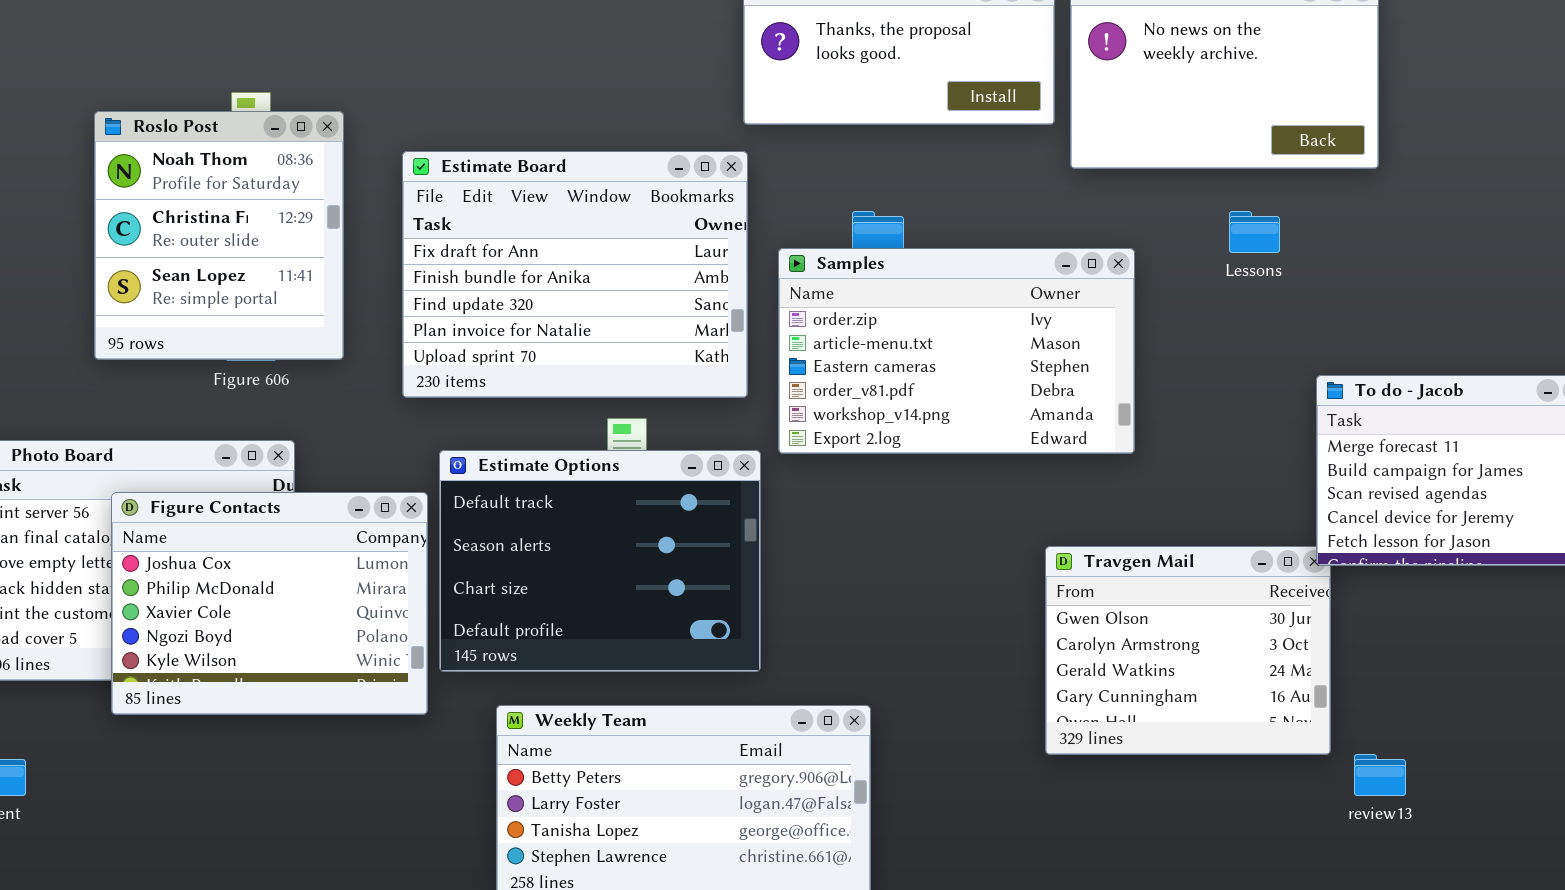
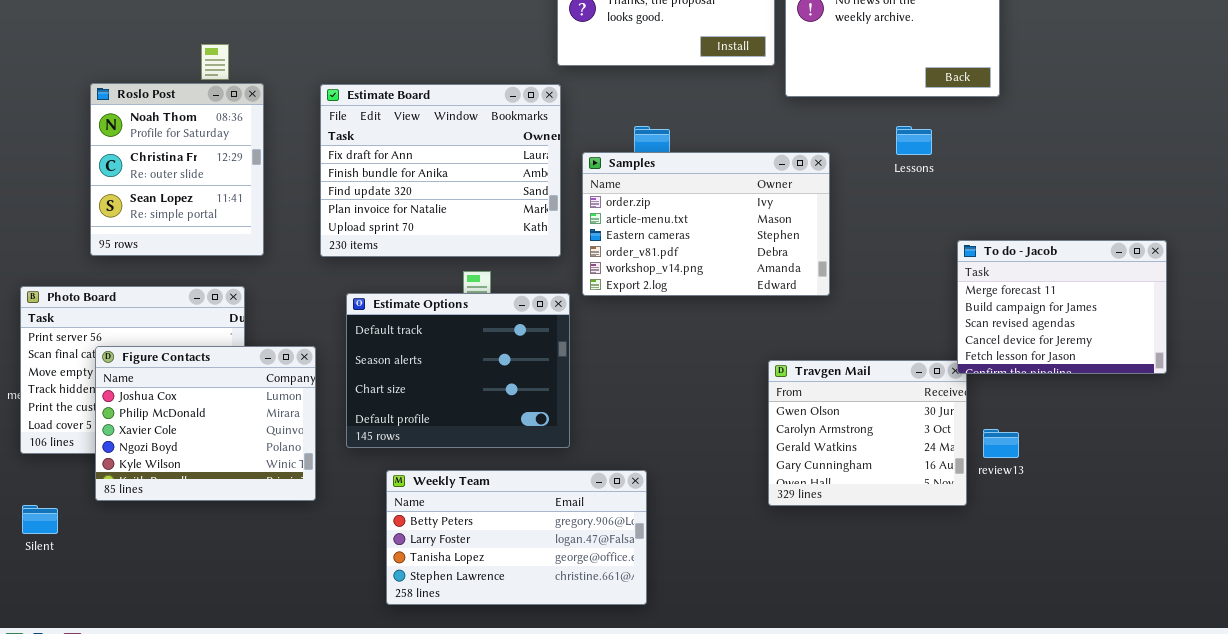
Roslo Post: [94,111,344,360] -> [90,83,264,256], moved
Figure Contacts: [111,492,428,715] -> [95,346,316,501], moved
review13: [1354,754,1406,796] -> [983,429,1019,458], moved

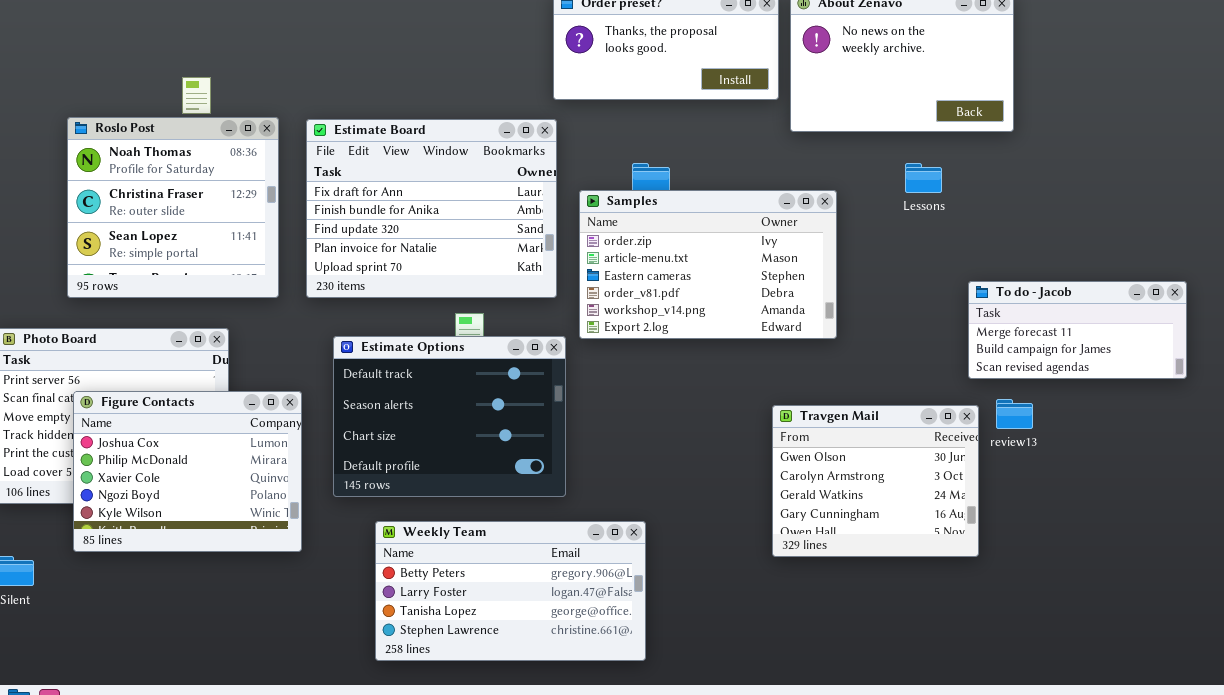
Roslo Post: [90,83,264,256] -> [67,117,279,298], resized
To do - Jacob: [957,240,1167,374] -> [968,281,1187,379], resized
review13: [983,429,1019,458] -> [996,399,1033,429], moved

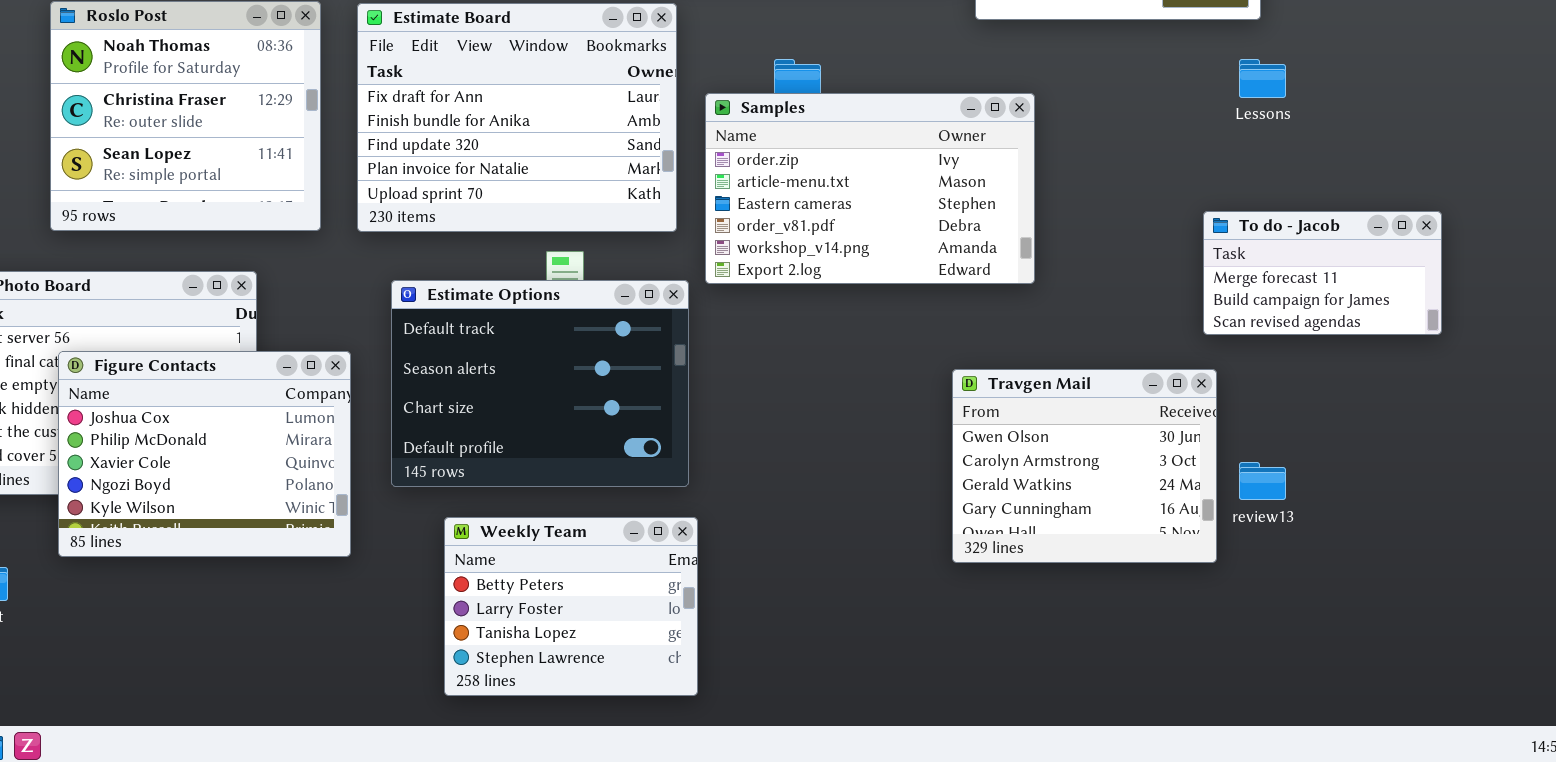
Lessons: [905,163,942,193] -> [1239,59,1286,98], moved
To do - Jacob: [968,281,1187,379] -> [1203,211,1442,335], resized
review13: [996,399,1033,429] -> [1239,462,1286,500], moved
Weekly Team: [375,521,646,661] -> [444,517,698,696], resized

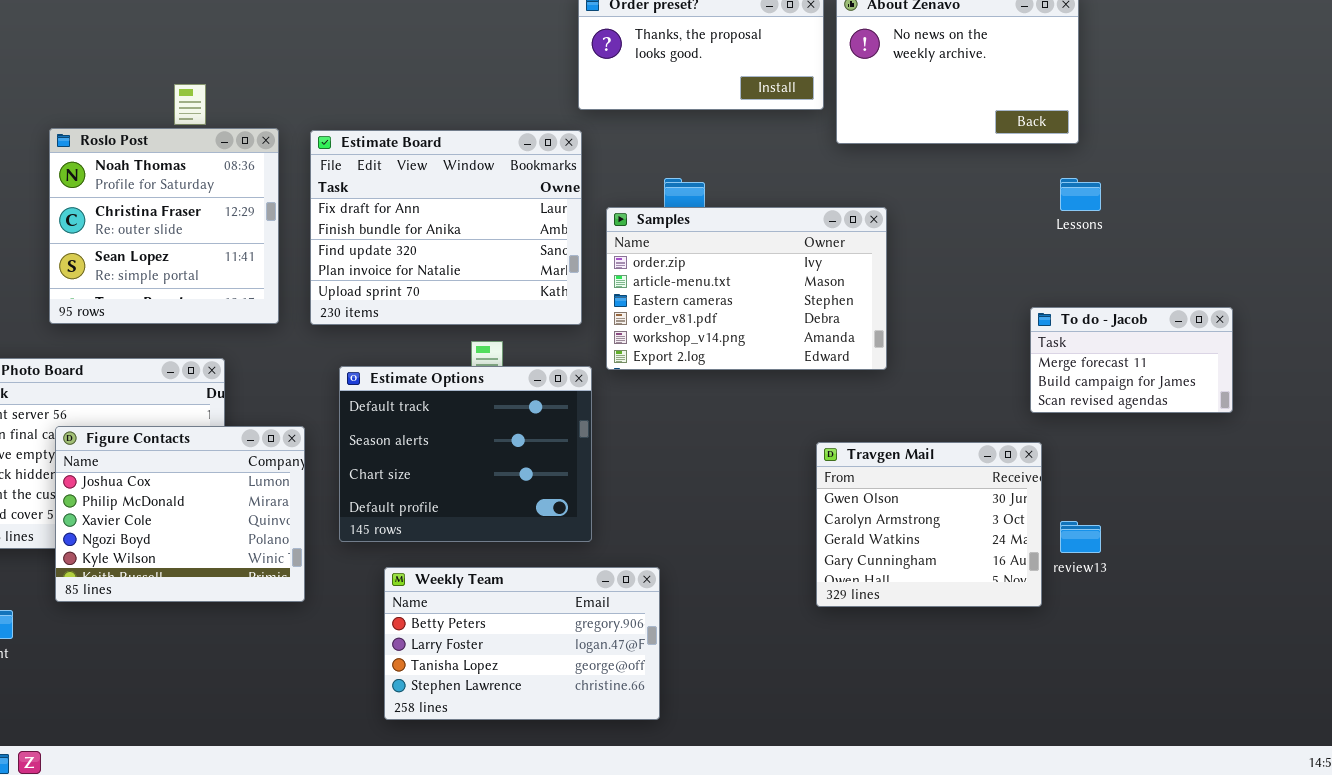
Weekly Team: [444,517,698,696] -> [384,567,660,720], resized

